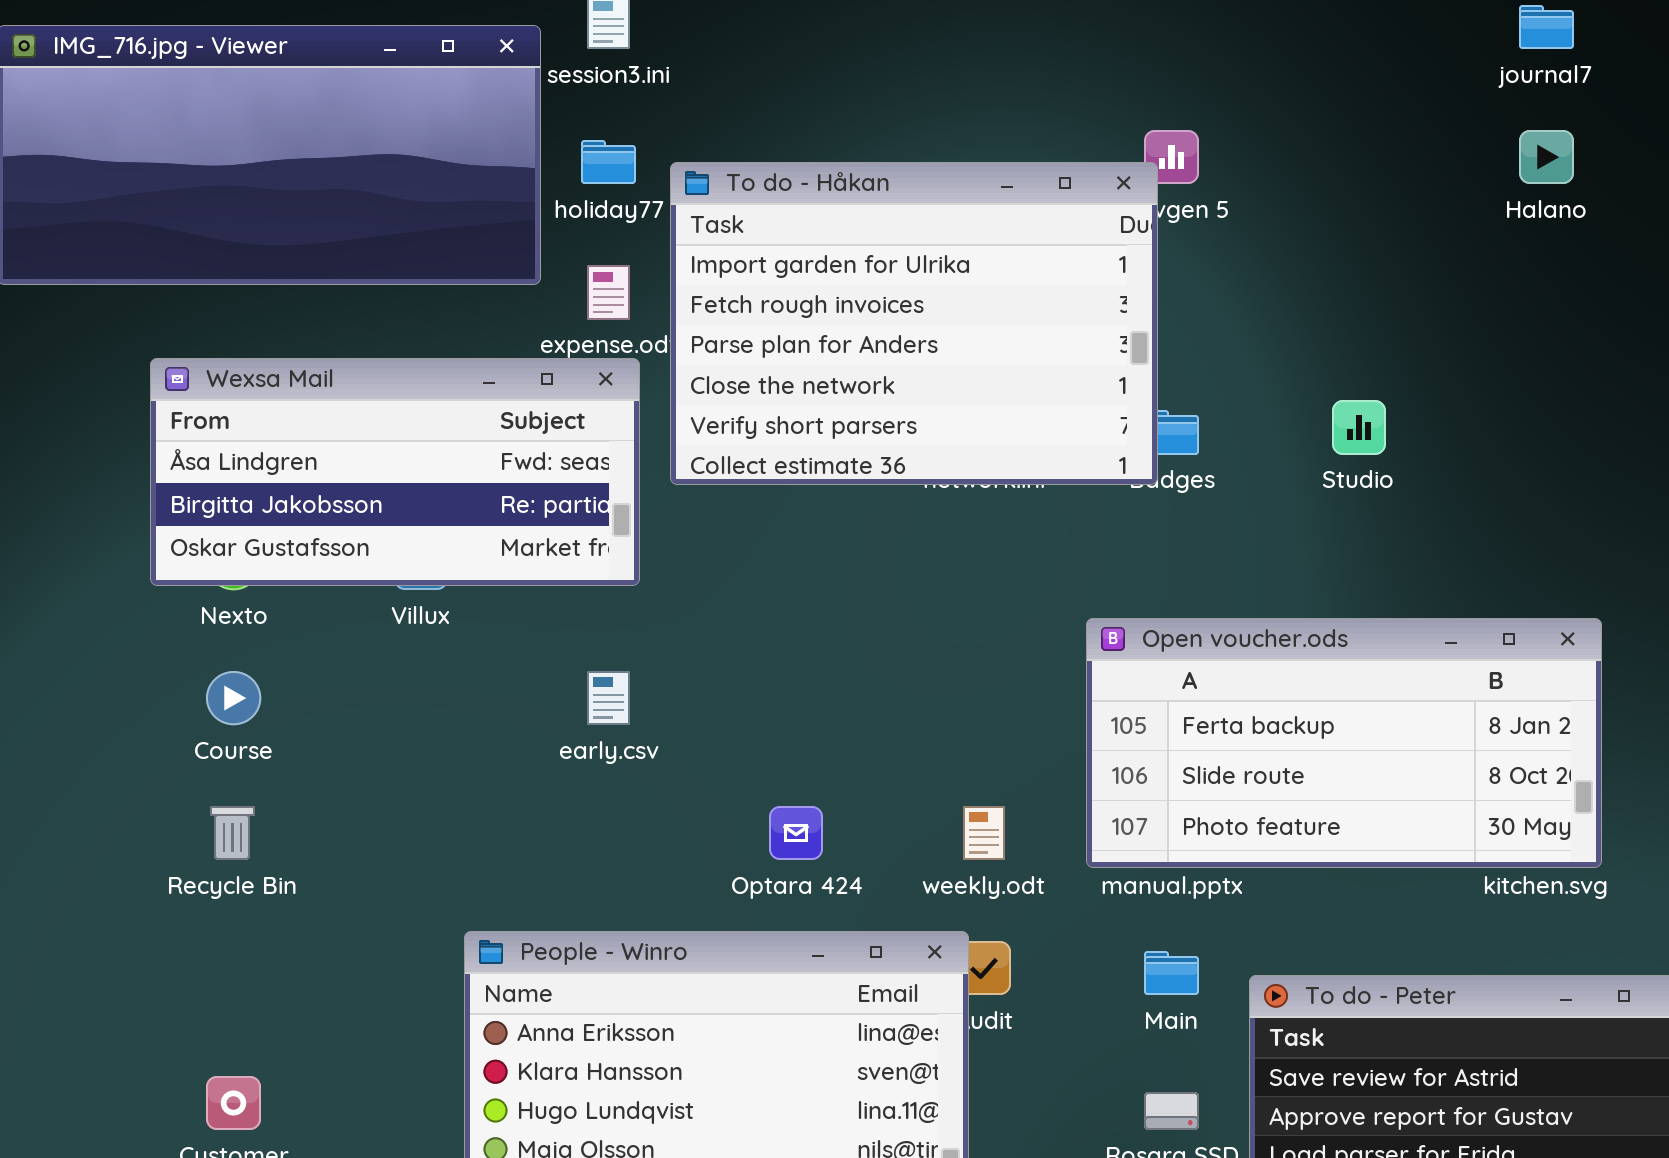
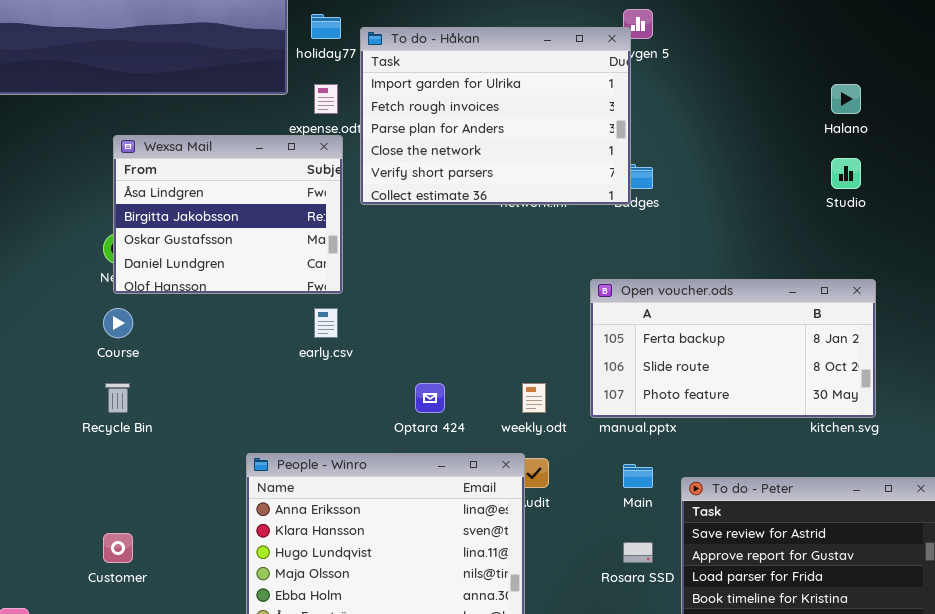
Halano: [1519,130,1574,184] -> [831,84,861,114], moved
Wexsa Mail: [150,358,640,586] -> [113,135,343,294], resized
Studio: [1332,400,1386,455] -> [831,158,861,189], moved

